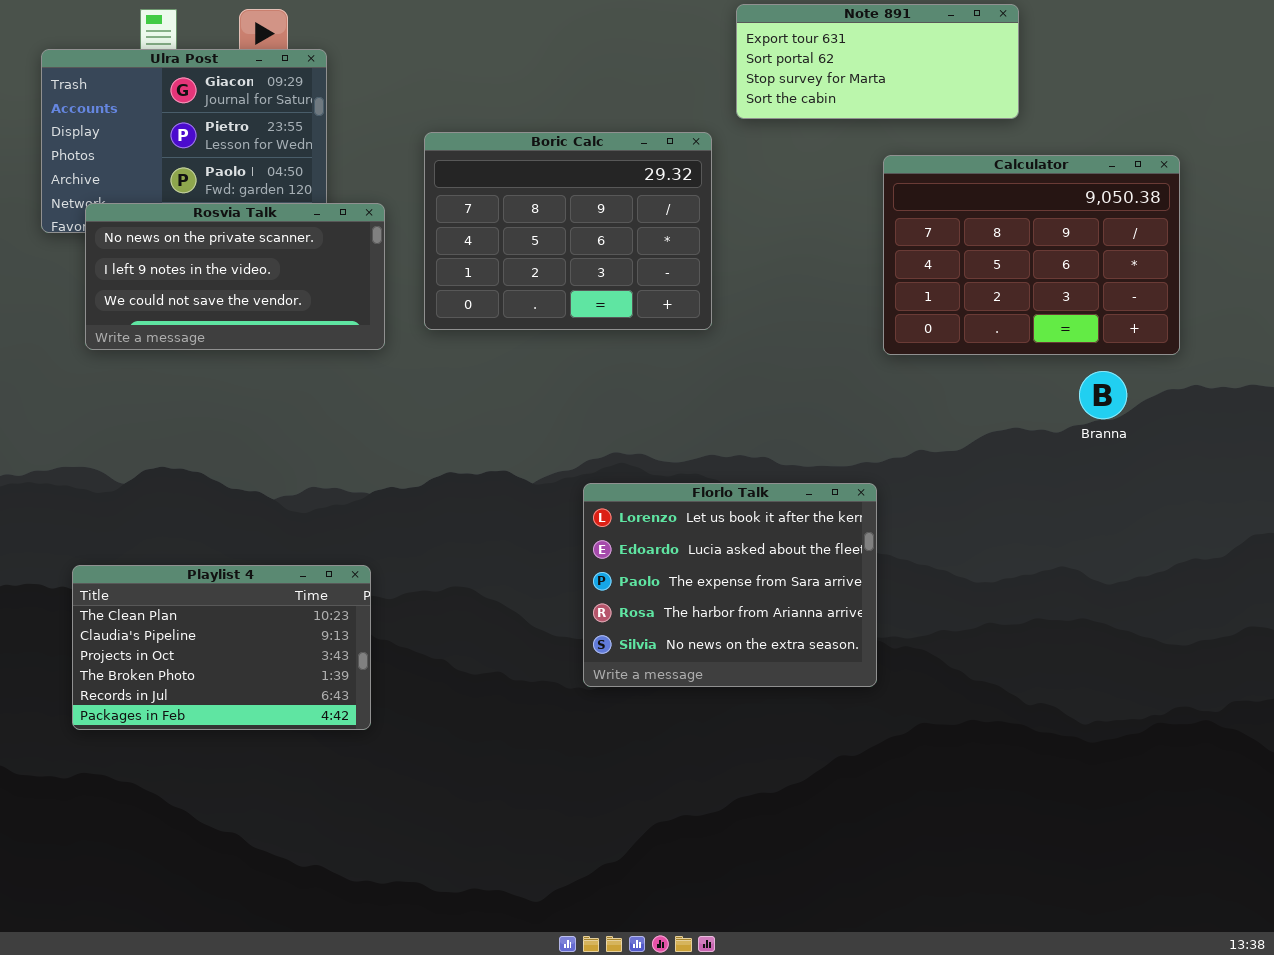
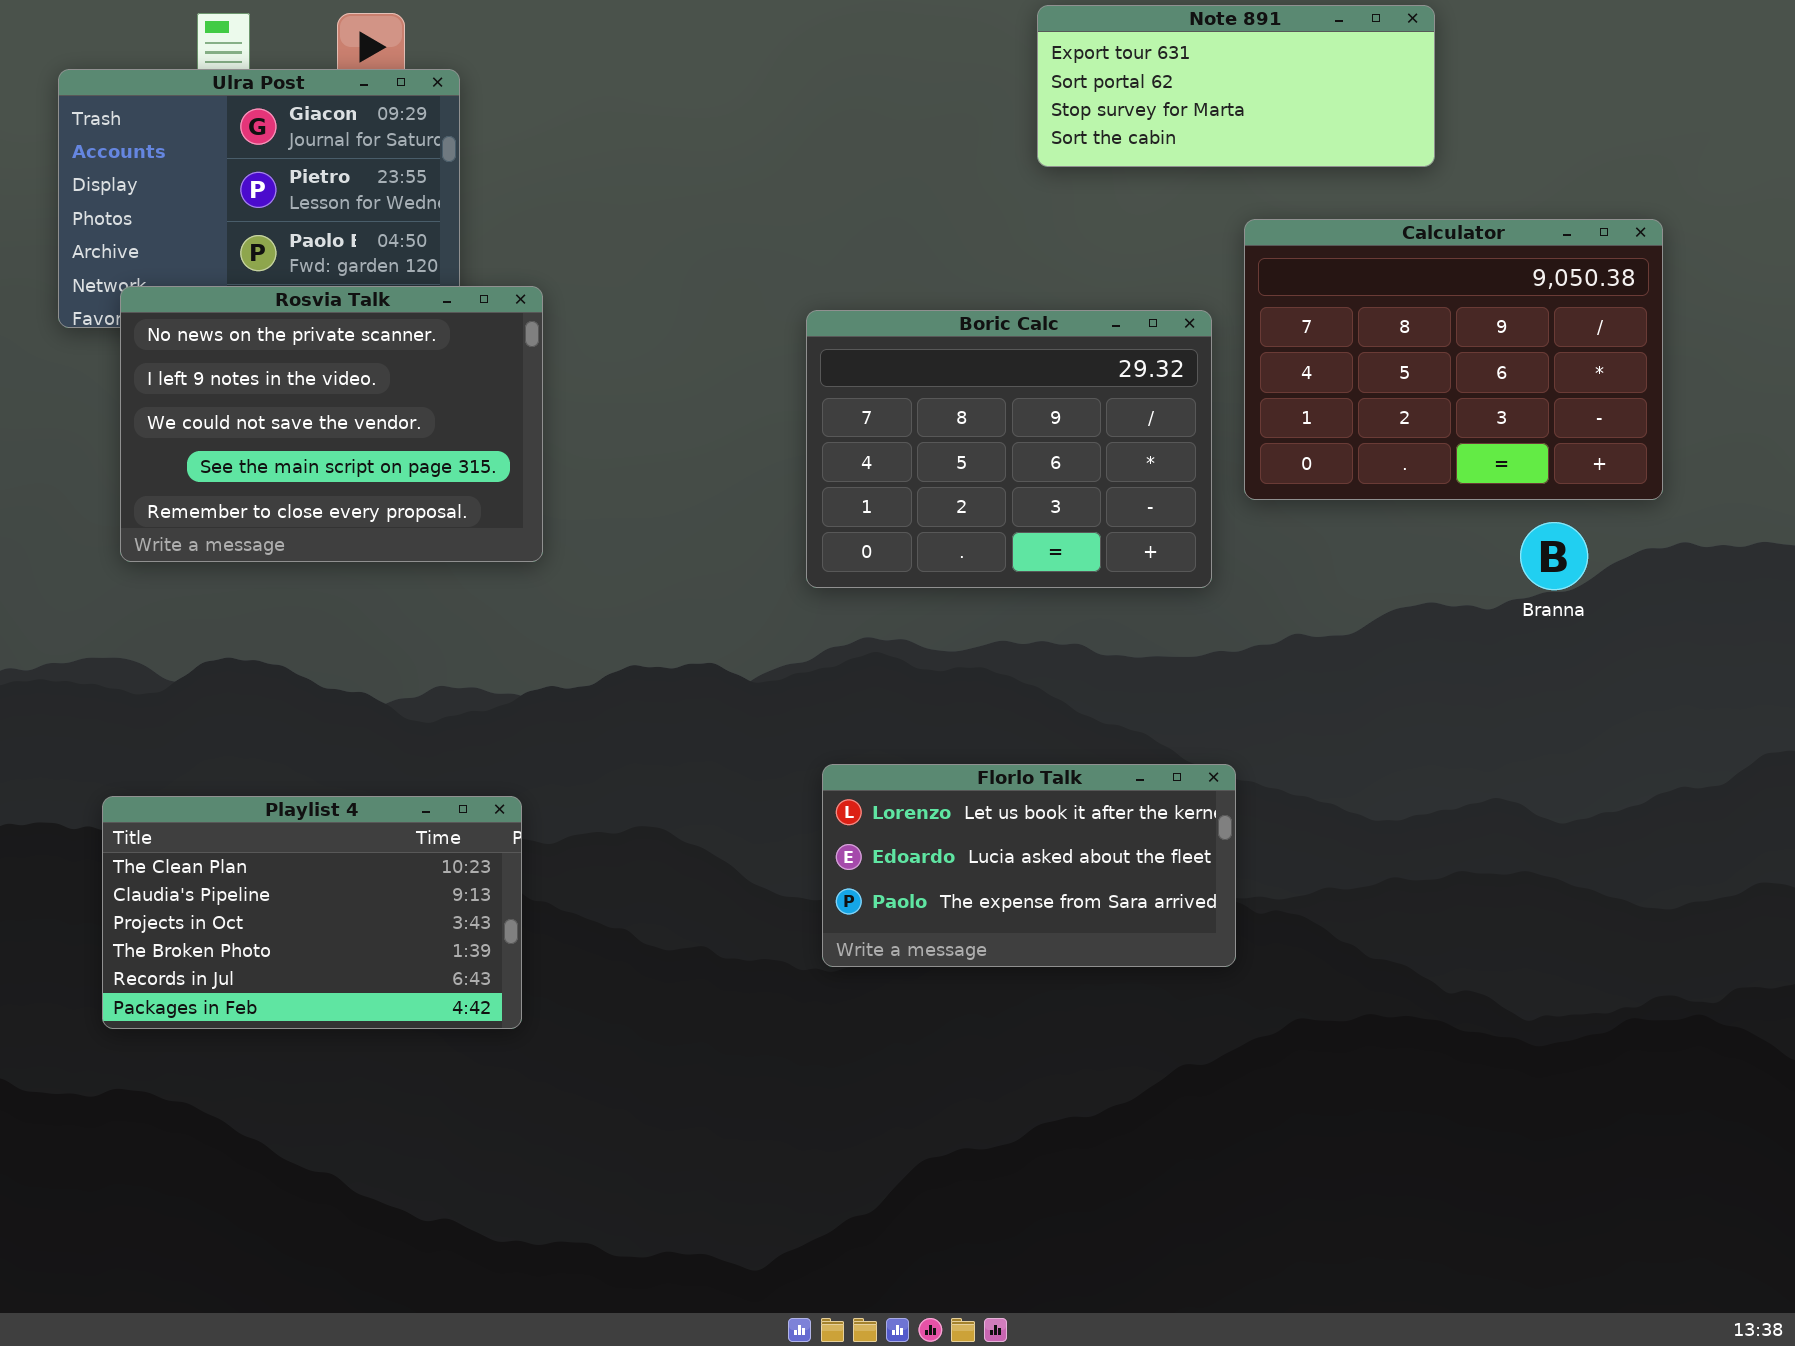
Boric Calc: [424,132,712,330] -> [806,310,1212,588], moved
Rosvia Talk: [85,203,385,350] -> [120,286,543,562], resized
Florlo Talk: [583,483,877,687] -> [822,764,1236,967], resized

